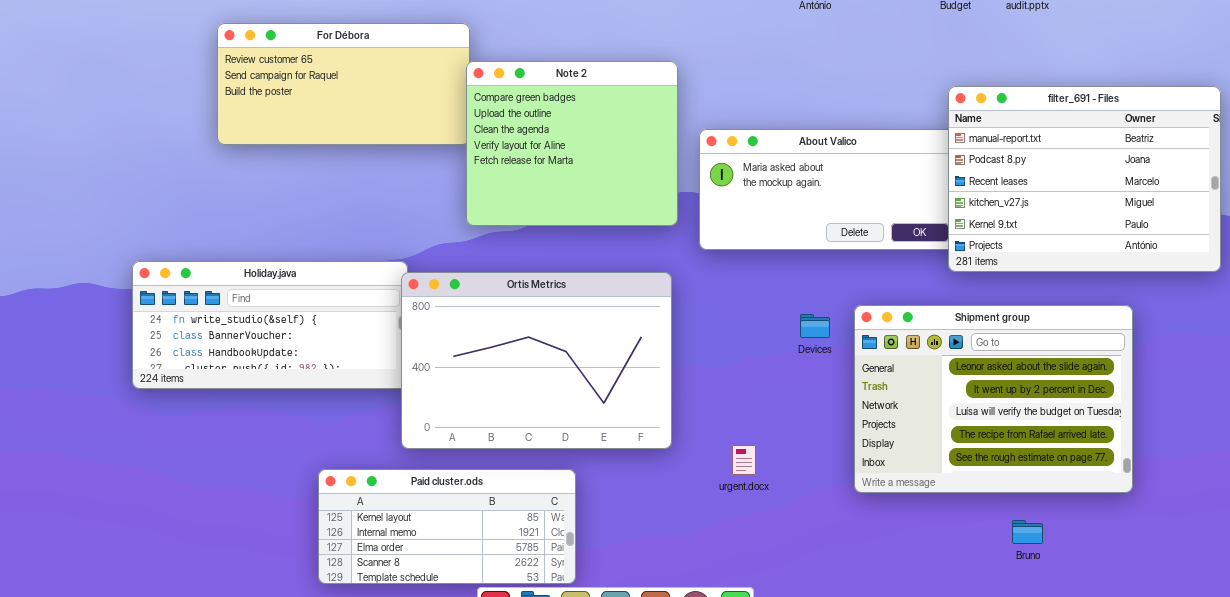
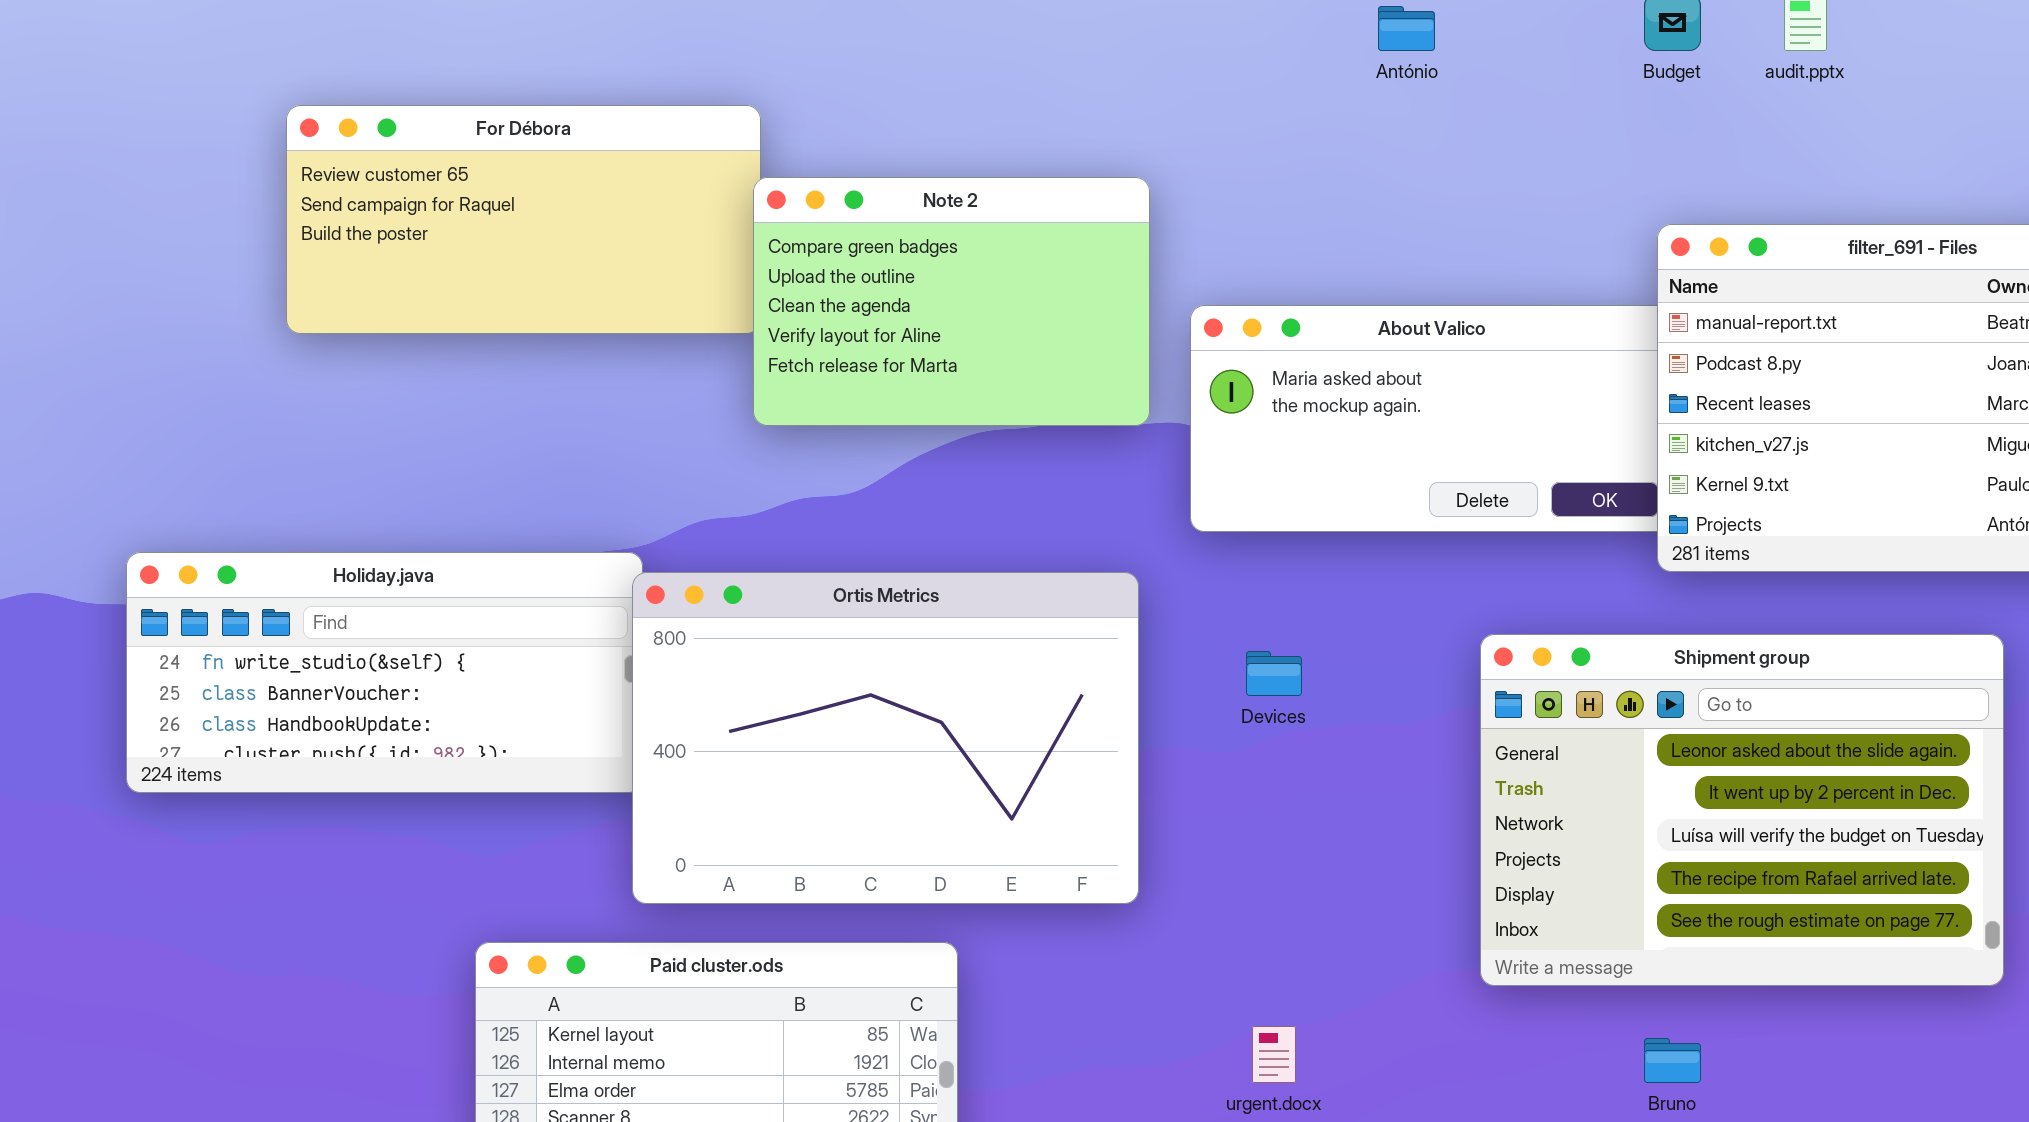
Note 2: [466,61,678,226] -> [753,177,1150,426], resized
Devices: [800,314,830,338] -> [1246,651,1302,696], moved
urgent.docx: [732,445,756,475] -> [1252,1026,1296,1083], moved
Bruno: [1012,520,1043,544] -> [1644,1038,1701,1083], moved

